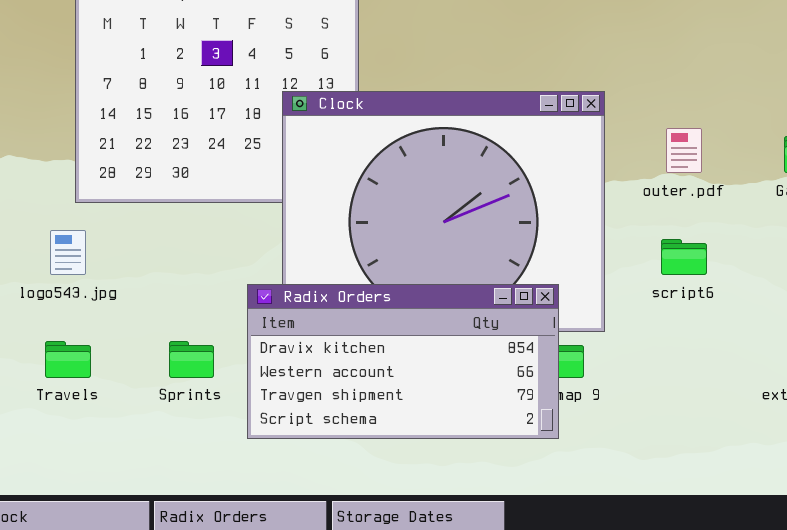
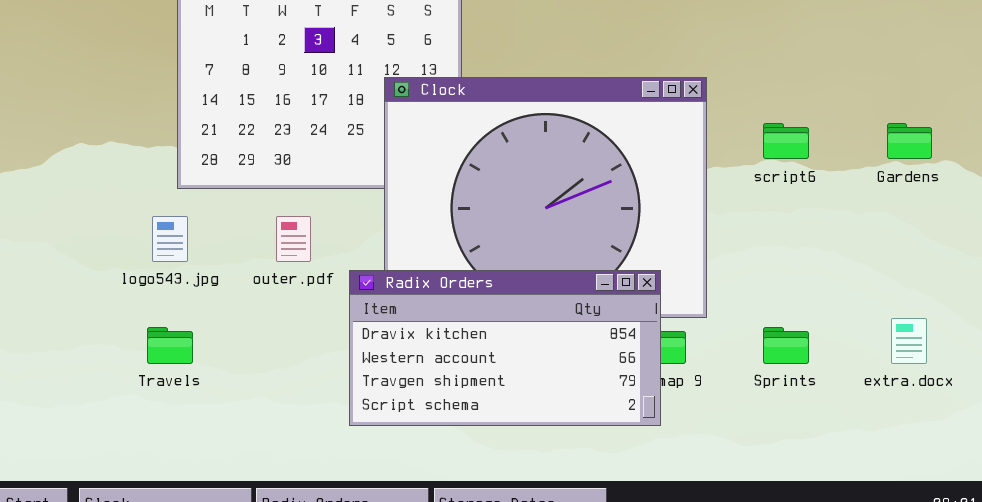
outer.pdf: [666,128,702,173] -> [276,216,311,262], moved
script6: [661,239,707,275] -> [763,123,809,159], moved
Sprints: [169,341,214,378] -> [763,327,809,364], moved

